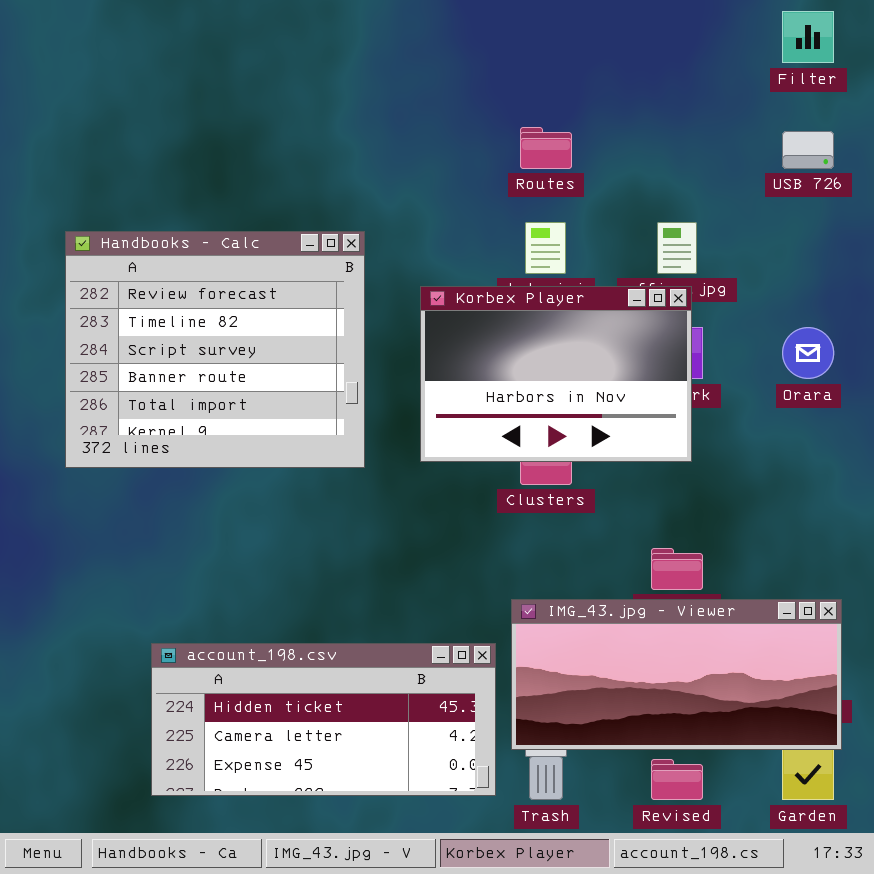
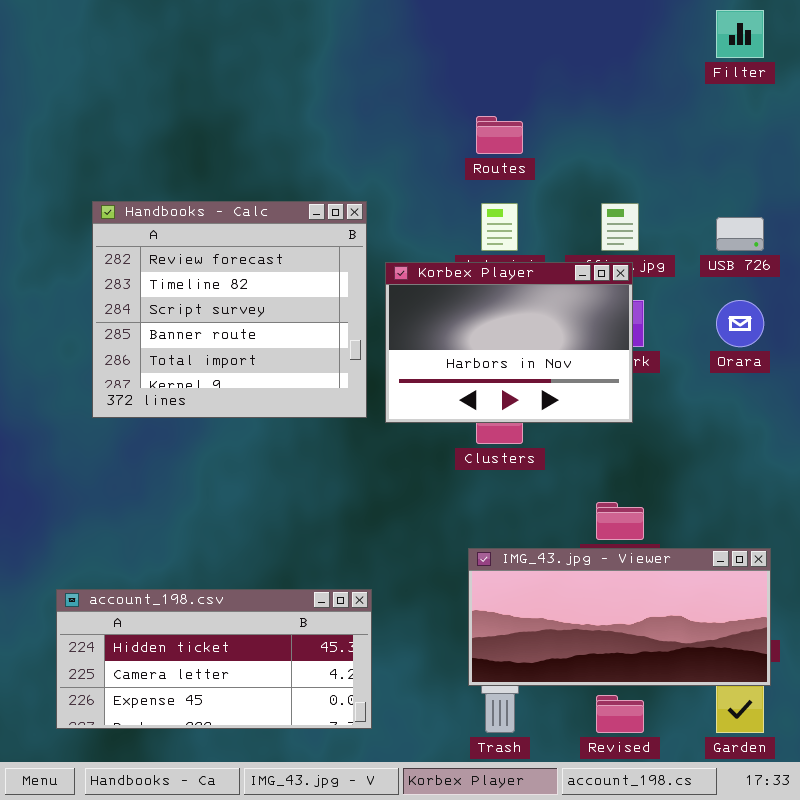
USB 726: [782,131,834,169] -> [716,217,764,251], moved
Handbooks - Calc: [65,231,365,468] -> [92,201,367,418], moved
account_198.csv: [151,643,496,796] -> [56,589,372,729], moved

